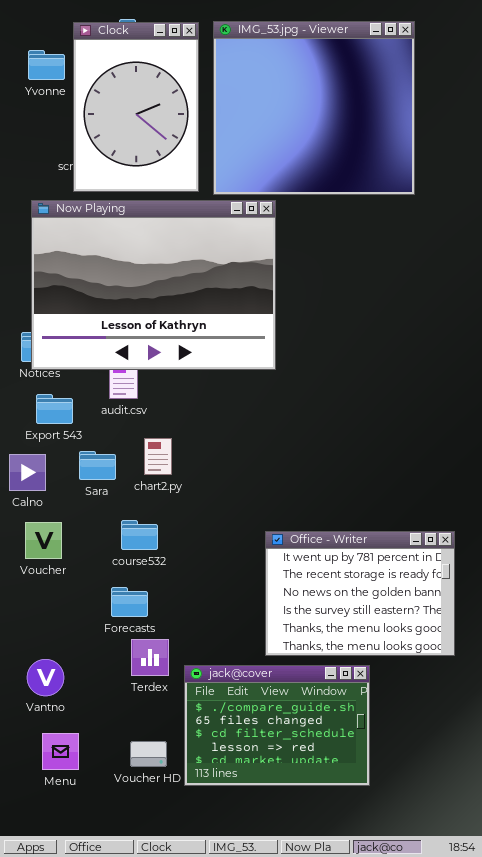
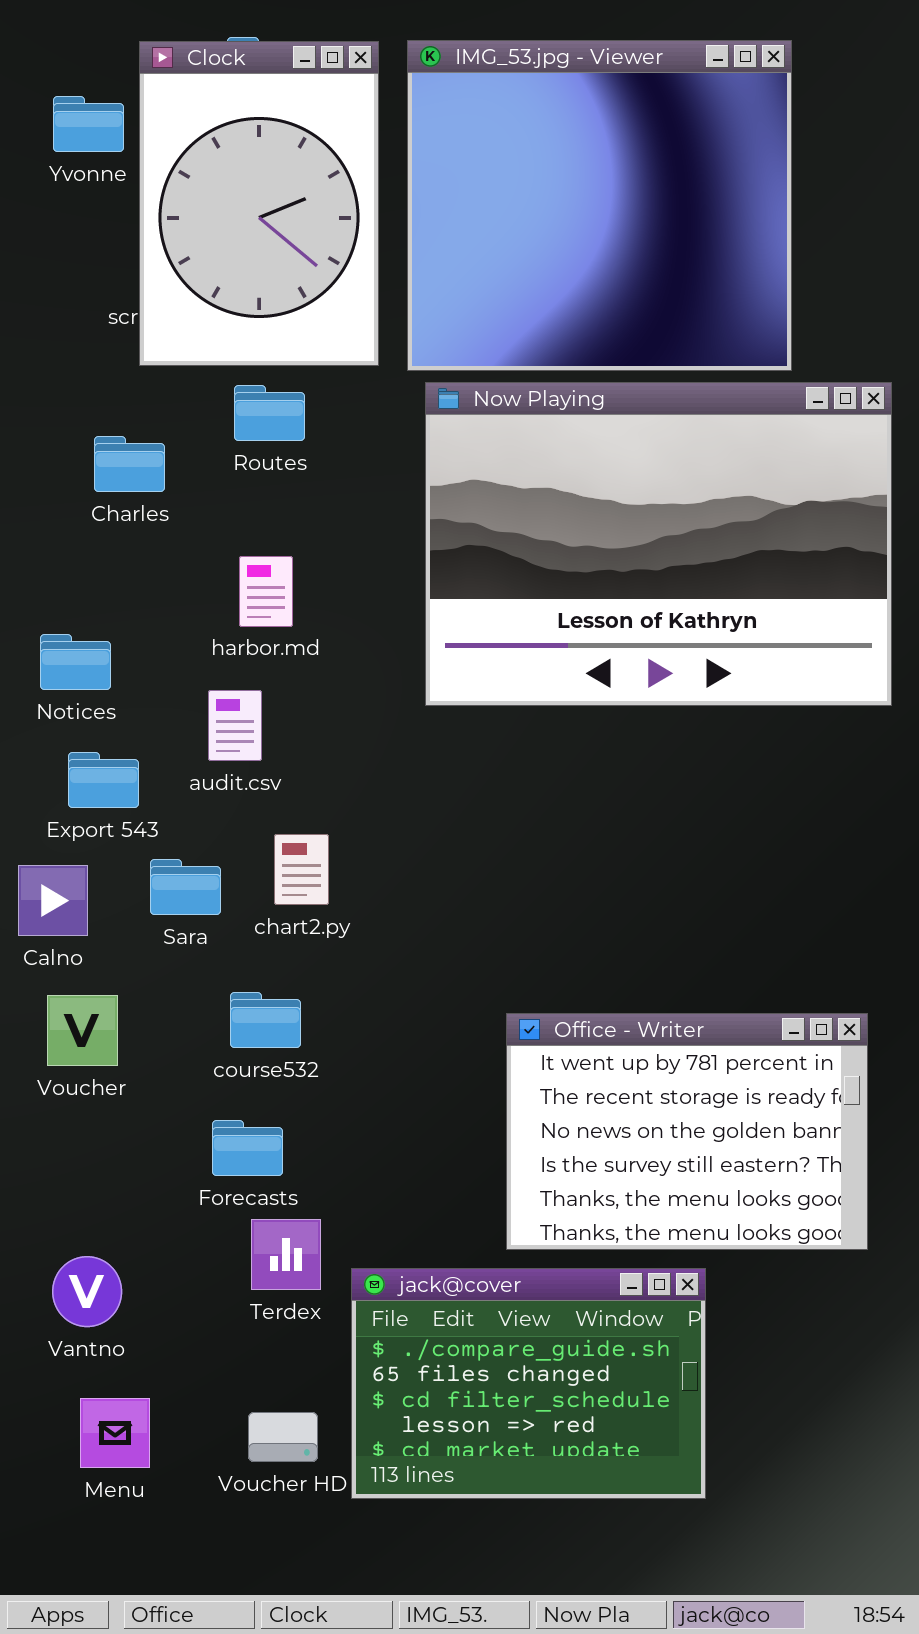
Now Playing: [31,200,276,370] -> [425,382,892,706], moved

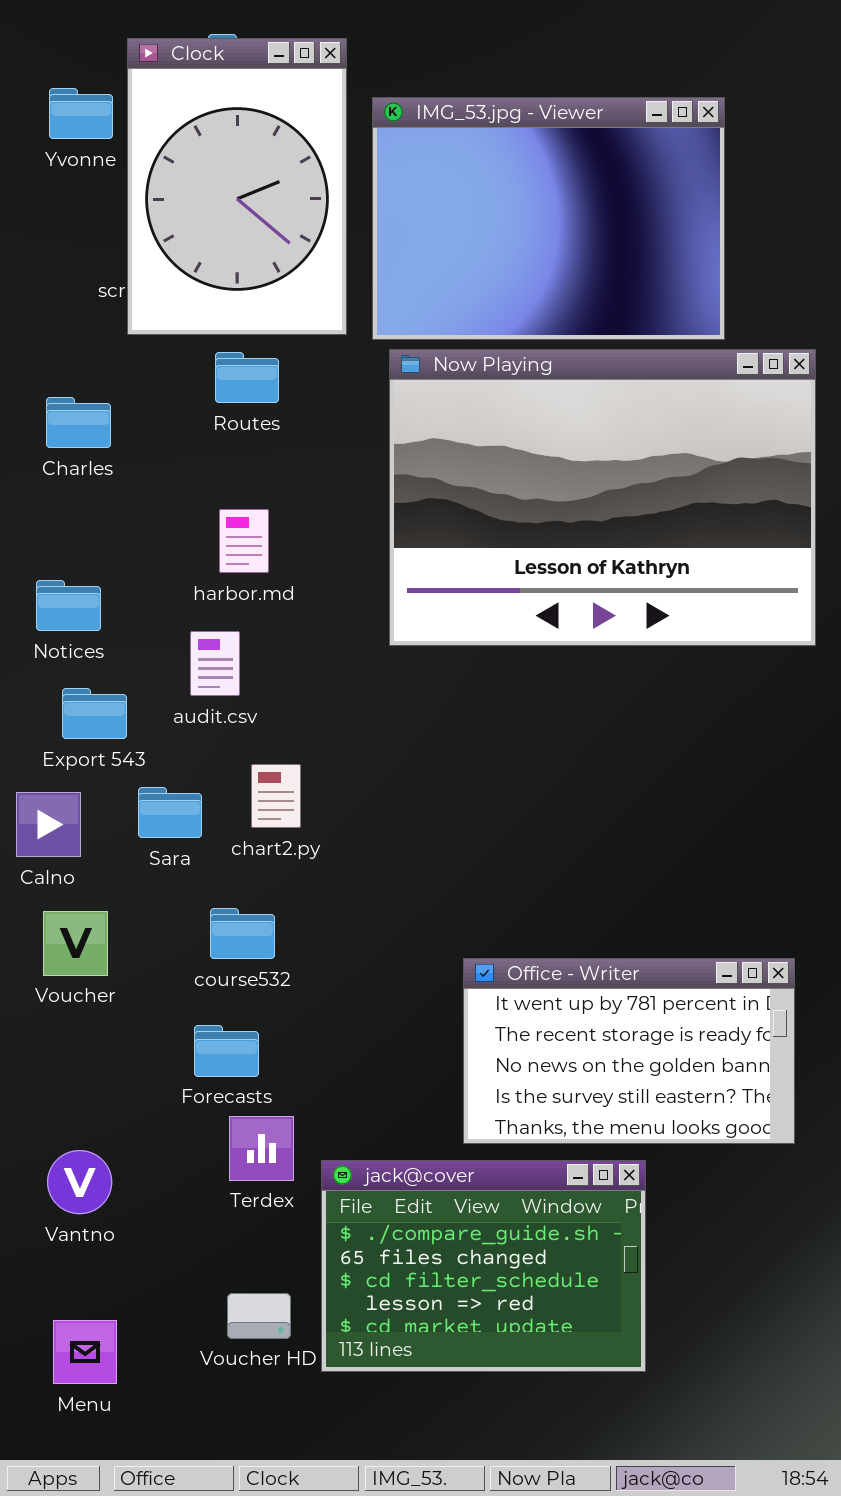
IMG_53.jpg - Viewer: [407,40,792,371] -> [372,97,725,340], resized
Charles: [94,436,165,492] -> [46,397,111,448], moved
Office - Writer: [506,1013,868,1250] -> [463,958,795,1144], resized
Menu: [80,1398,150,1468] -> [53,1320,117,1384], moved

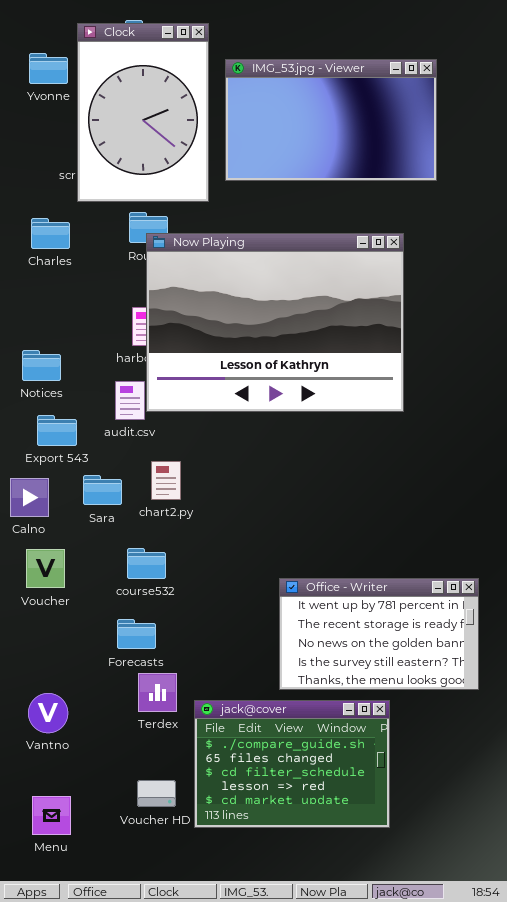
IMG_53.jpg - Viewer: [372,97,725,340] -> [225,59,437,181], resized
Now Playing: [389,349,816,646] -> [146,233,404,412], moved
Charles: [46,397,111,448] -> [31,218,70,249], moved

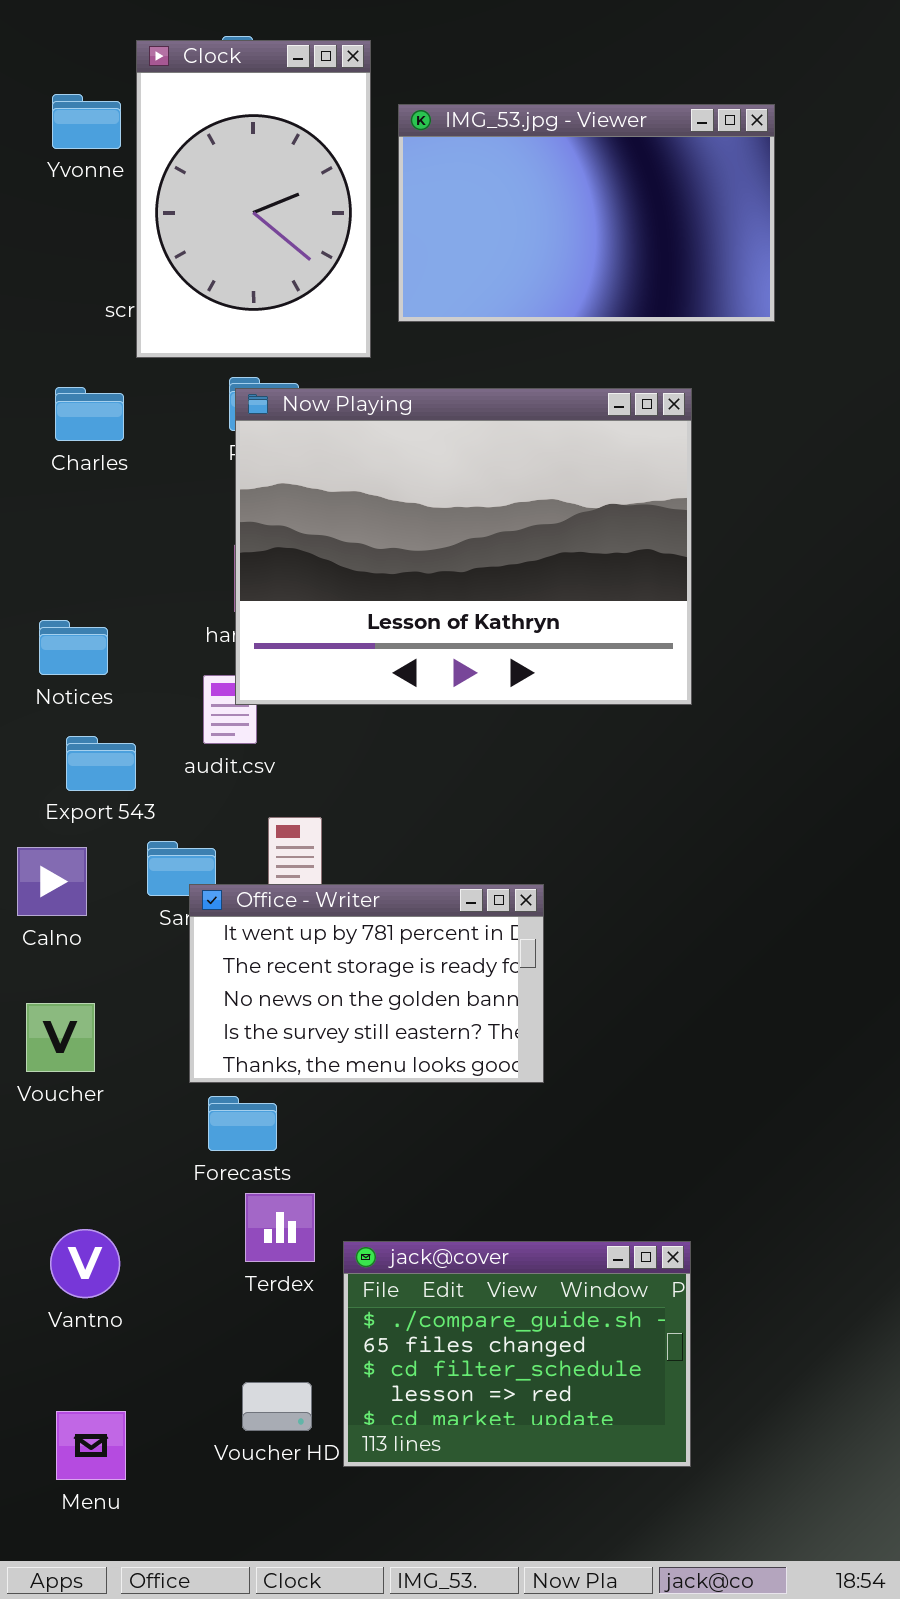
Now Playing: [146,233,404,412] -> [235,388,692,705], moved
Voucher: [26,549,65,588] -> [26,1003,95,1072], moved
Office - Writer: [279,578,479,690] -> [189,884,544,1083], moved

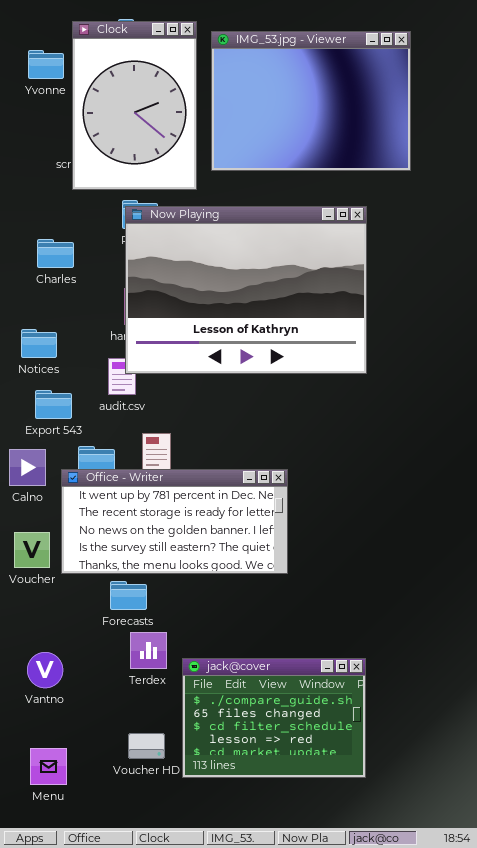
IMG_53.jpg - Viewer: [398,104,775,322] -> [211,31,411,171], resized
Charles: [55,387,124,441] -> [37,239,74,268], moved
Office - Writer: [189,884,544,1083] -> [61,469,288,574], resized

